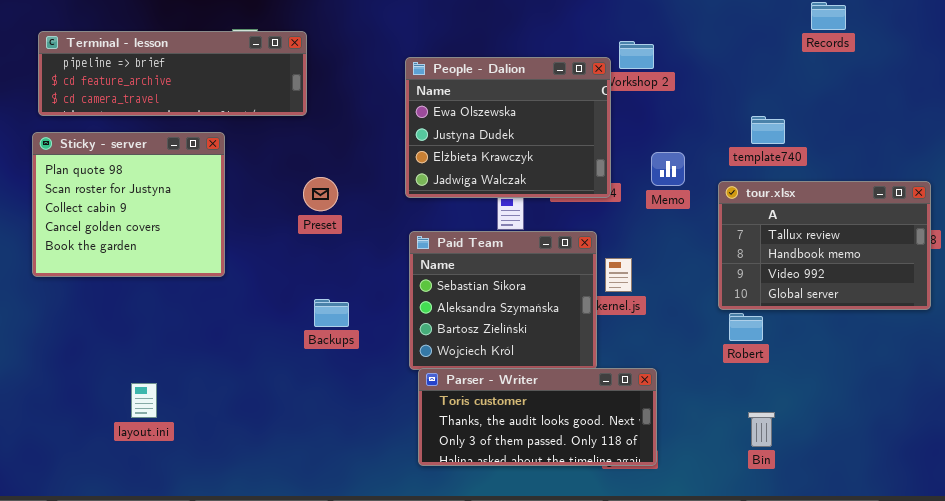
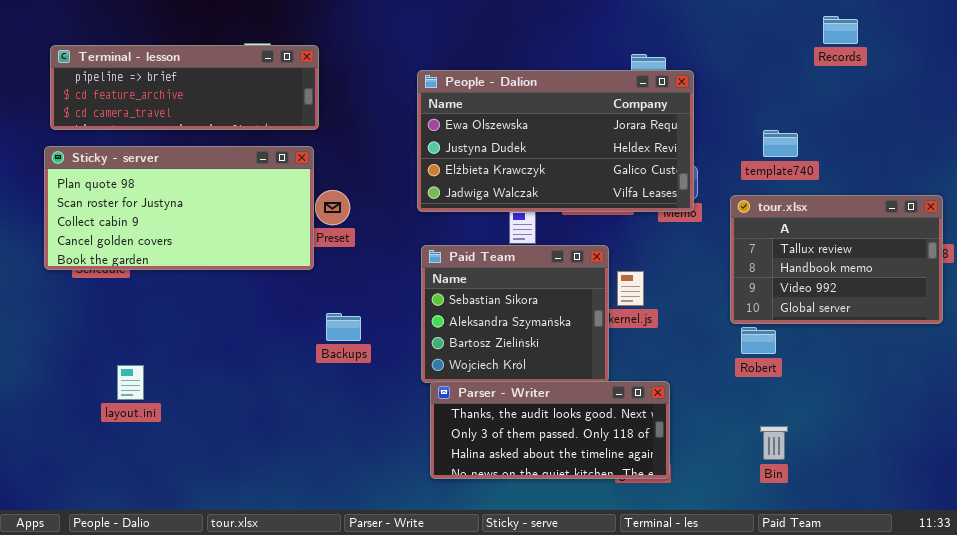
People - Dalion: [405,57,611,198] -> [417,70,694,212], resized
Sticky - server: [32,132,225,277] -> [44,146,314,270], resized
Parser - Writer: [418,368,657,466] -> [430,381,670,479], scrolled down 1 row
layout.ini: [131,383,157,418] -> [117,365,144,400], moved

